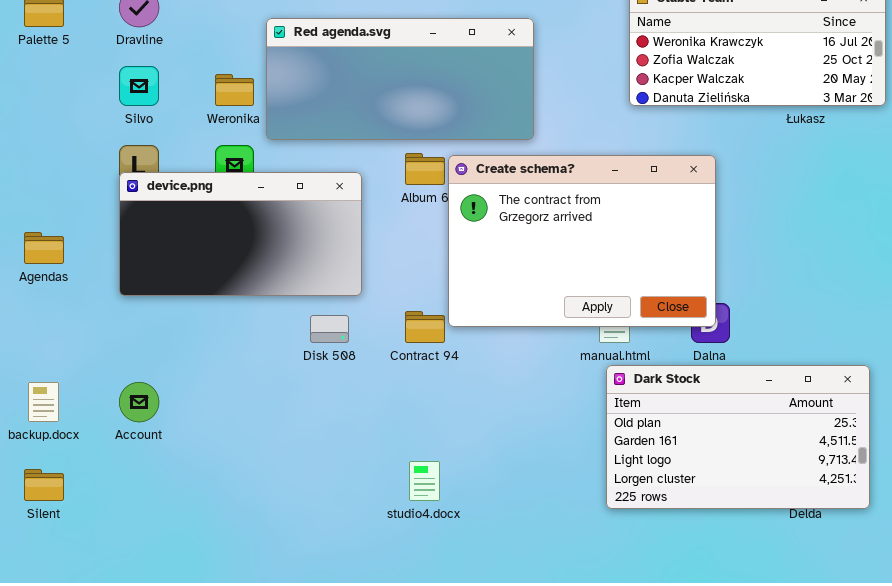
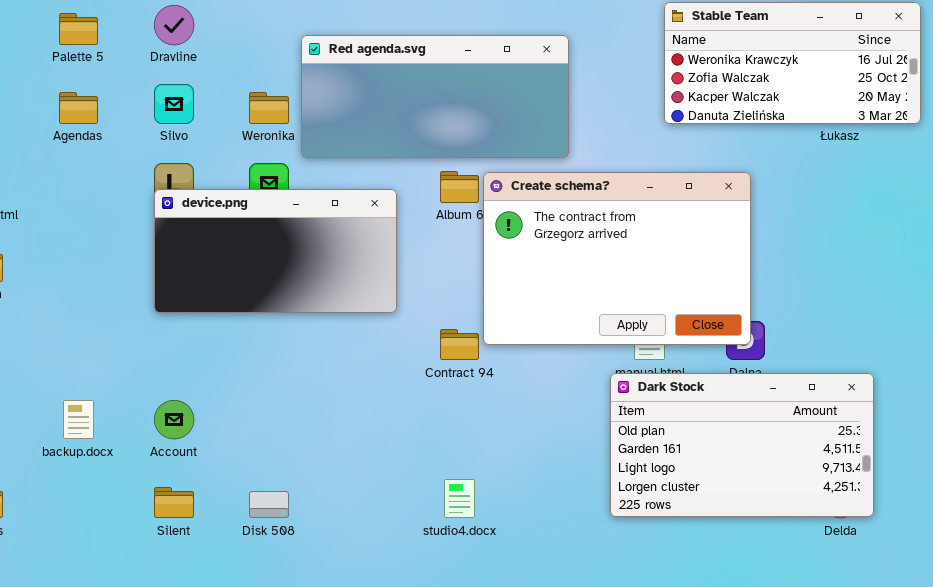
Agendas: [24,232,64,264] -> [59,92,98,124], moved
Disk 508: [310,315,349,343] -> [249,491,289,518], moved
Dark Stock: [606,365,870,509] -> [610,373,874,517], moved
Silent: [24,469,64,501] -> [154,487,194,518], moved

